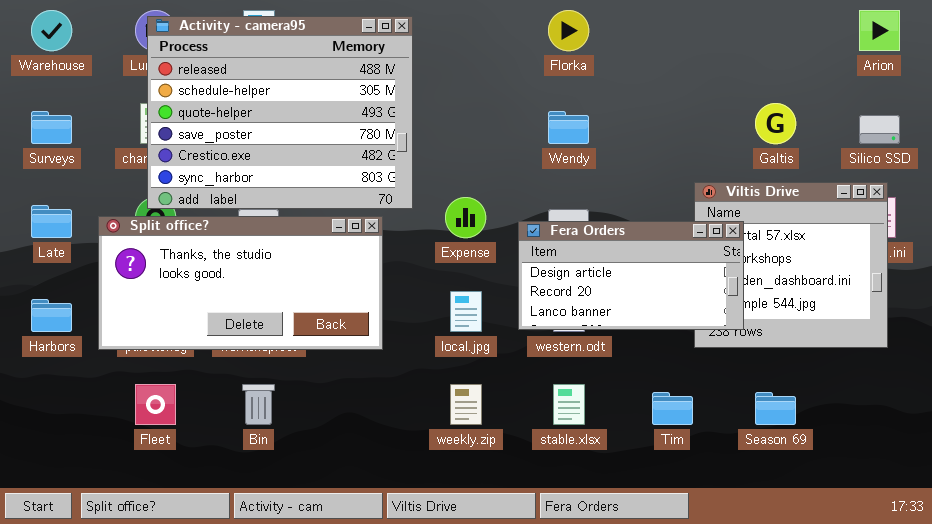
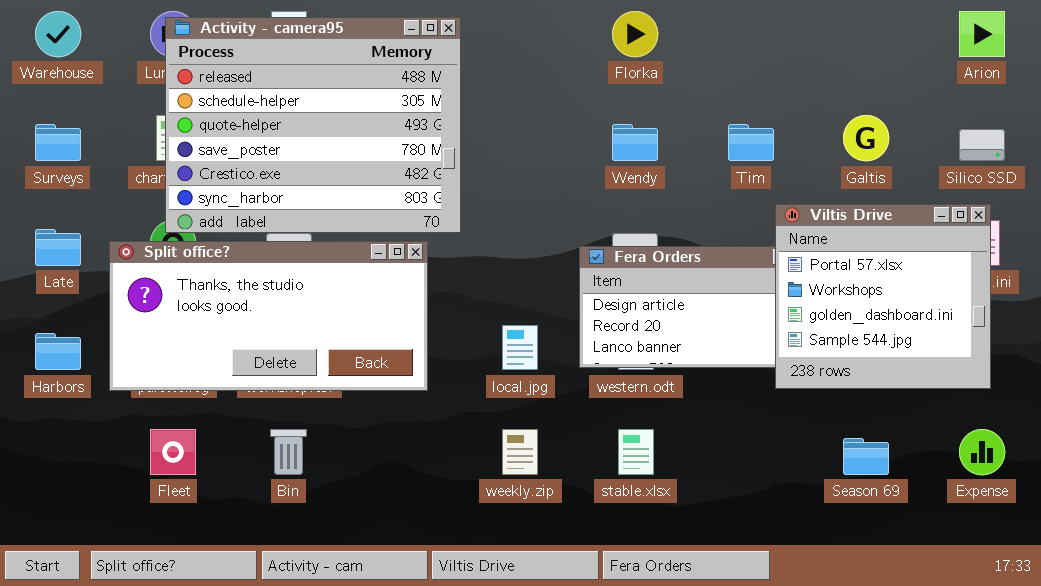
Viltis Drive: [694,182,888,348] -> [775,204,991,389], raised
Expense: [445,197,486,238] -> [959,429,1005,475], moved
Tim: [652,392,693,425] -> [728,124,774,161], moved

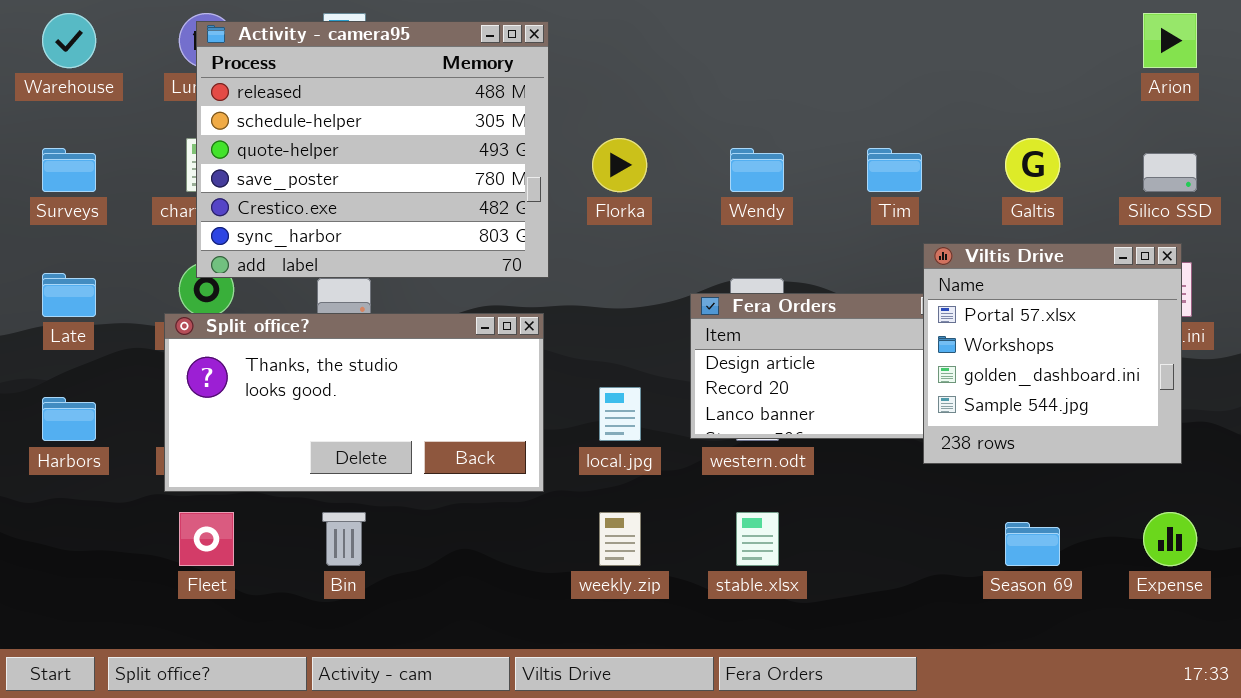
Florka: [612,11,658,57] -> [592,138,647,192], moved
Split office?: [109,241,428,391] -> [164,313,544,492], moved

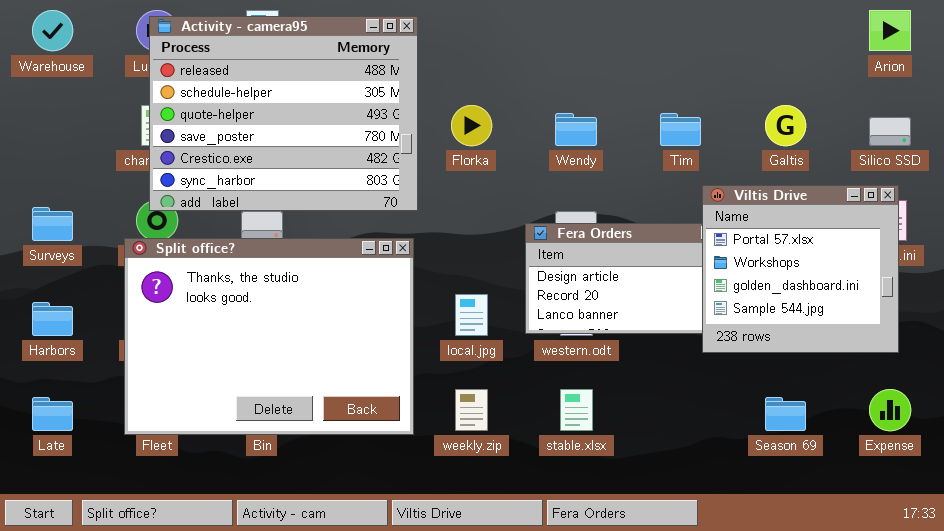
Surveys: [42,148,96,192] -> [32,207,73,241], moved
Late: [42,273,96,317] -> [32,397,73,431], moved
Split office?: [164,313,544,492] -> [124,238,414,435], resized

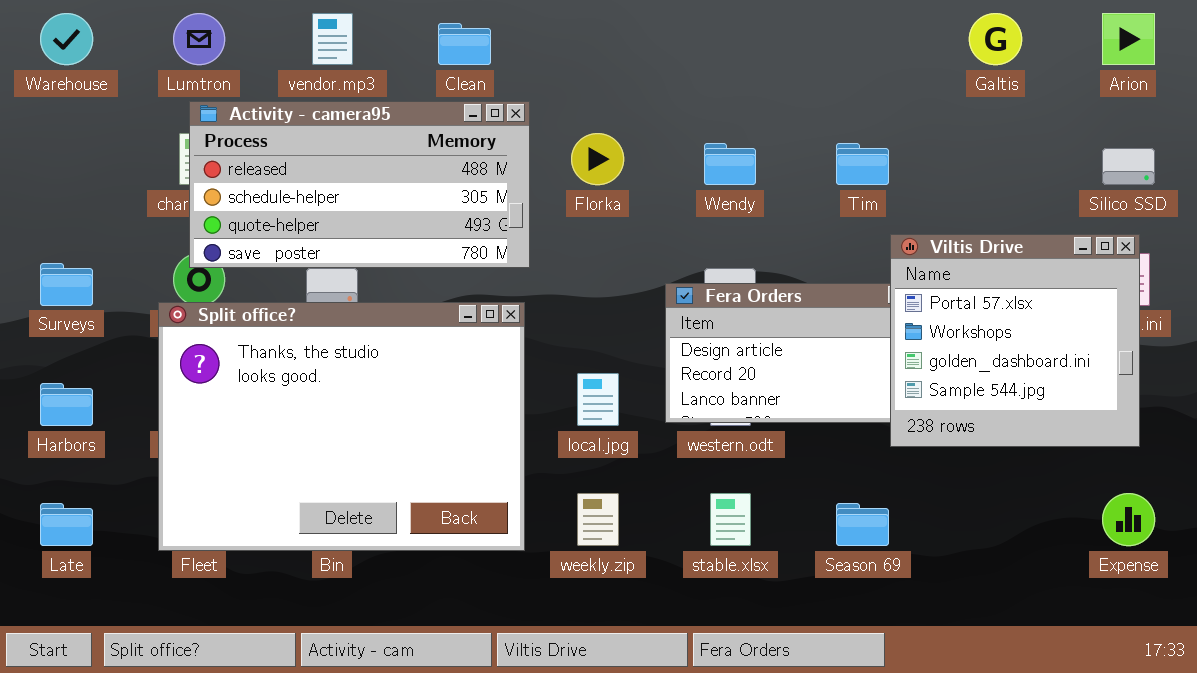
Activity - camera95: [149,16,418,211] -> [189,101,530,268], resized
Galtis: [765,105,806,146] -> [969,13,1022,65], moved
Season 69: [765,397,806,431] -> [836,503,889,546], moved

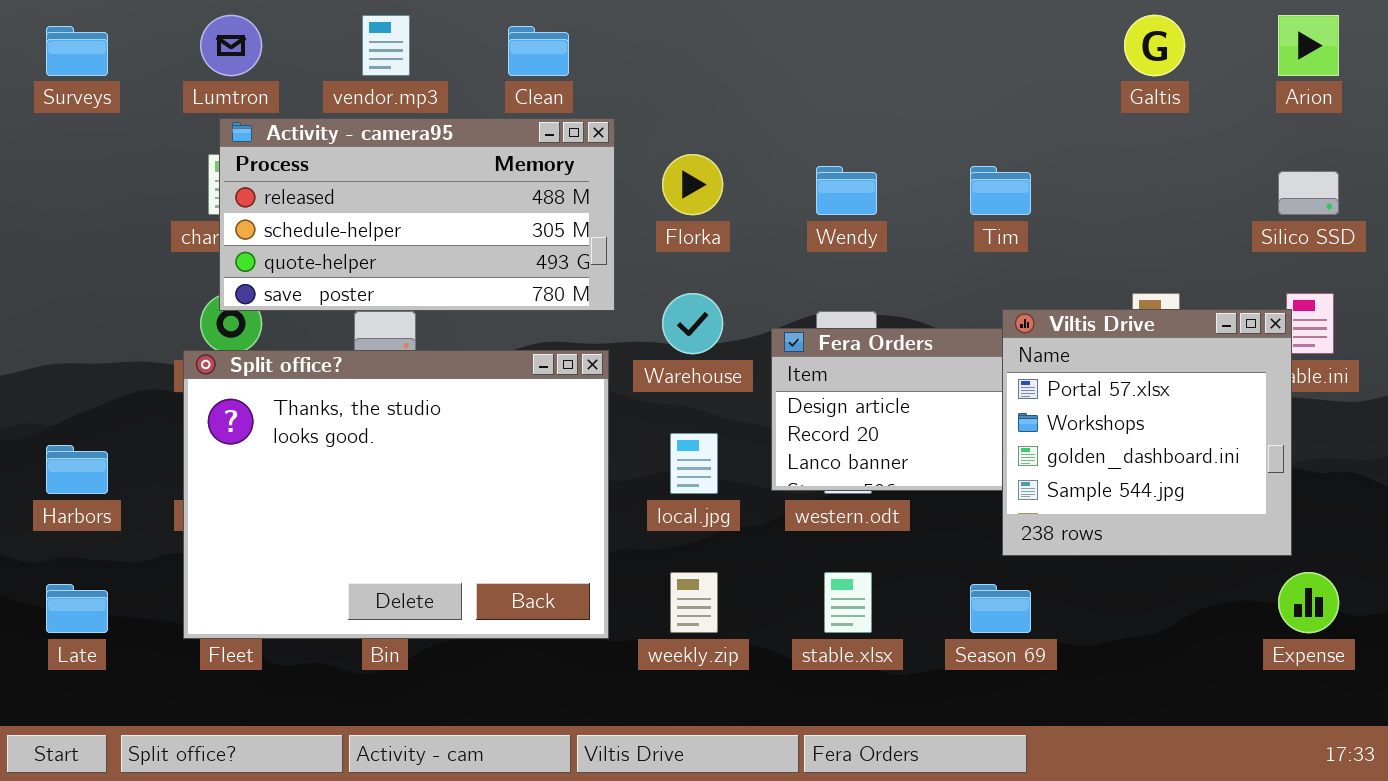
Warehouse: [40,13,93,65] -> [662,293,723,354], moved
Viltis Drive: [890,234,1140,447] -> [1002,309,1292,556], moved
Surveys: [40,263,93,306] -> [46,26,108,76], moved

